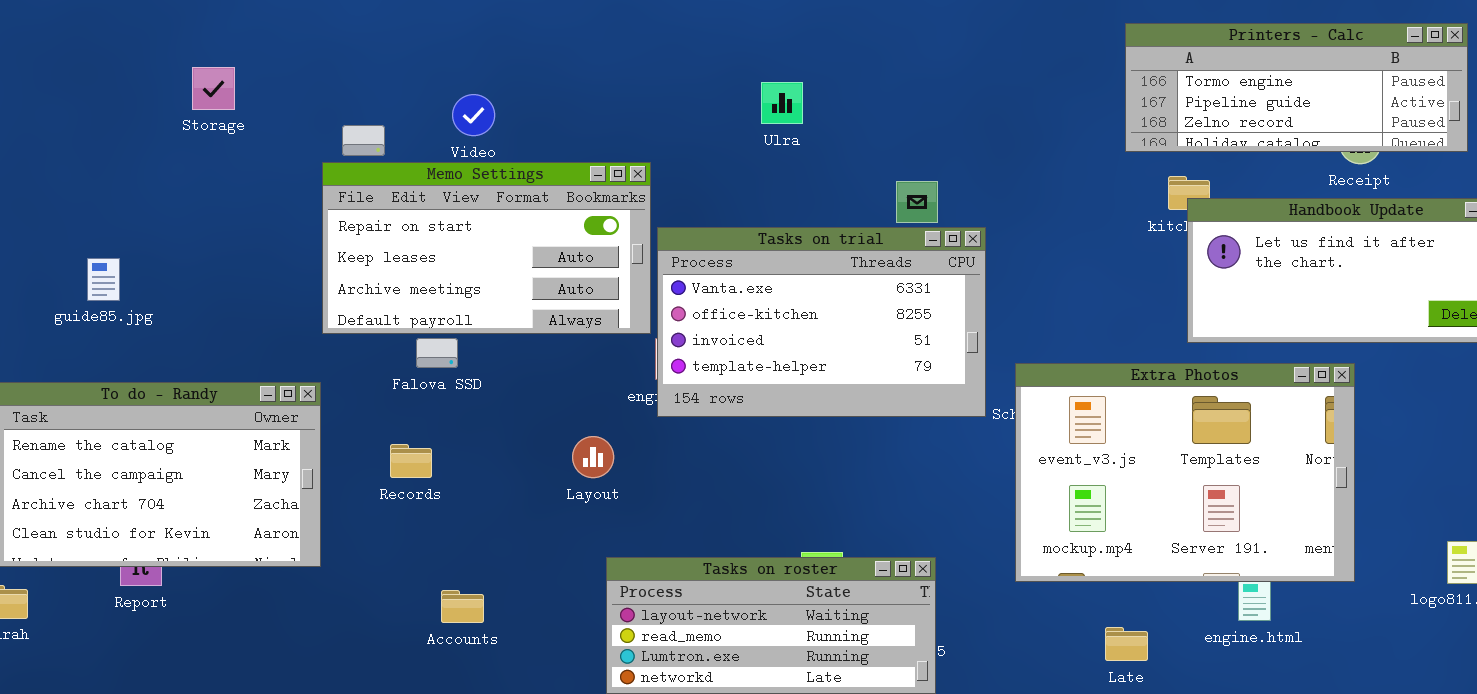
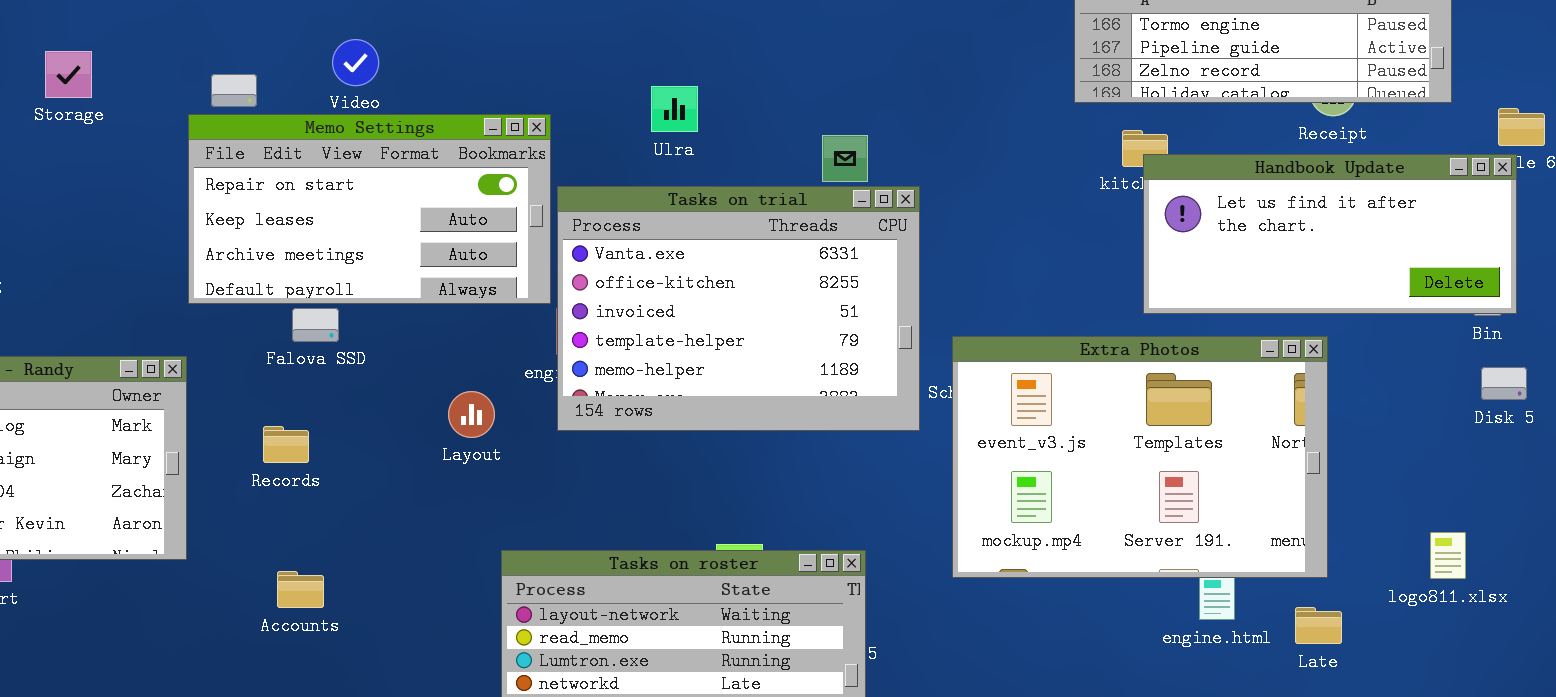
Storage: [192,67,235,110] -> [45,51,92,98], moved
Ulra: [761,82,803,124] -> [651,86,698,132], moved
Tasks on trial: [657,227,986,417] -> [557,186,920,431], resized
Layout: [572,436,614,478] -> [448,391,495,438], moved
Accounts: [441,590,484,623] -> [277,571,324,608], moved
Late: [1105,627,1148,661] -> [1295,607,1342,644], moved

